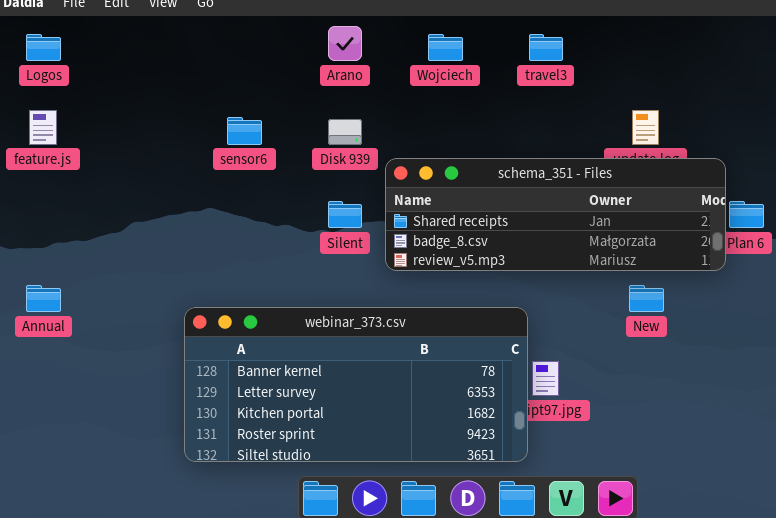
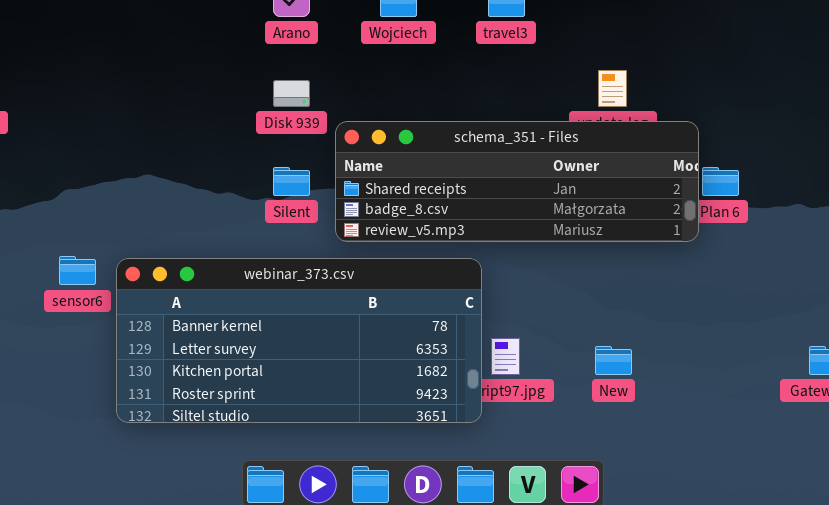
sensor6: [227,117,262,145] -> [59,256,96,285], moved
New: [629,285,664,312] -> [595,346,632,375], moved
webinar_373.csv: [184,307,528,462] -> [116,258,482,423], moved

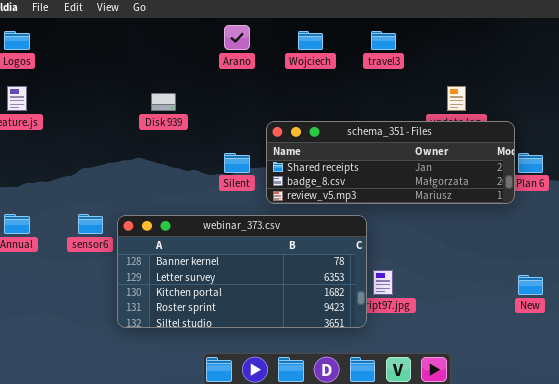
Disk 939: [273,80,310,107] -> [151,93,176,111], moved
New: [595,346,632,375] -> [518,275,543,295], moved

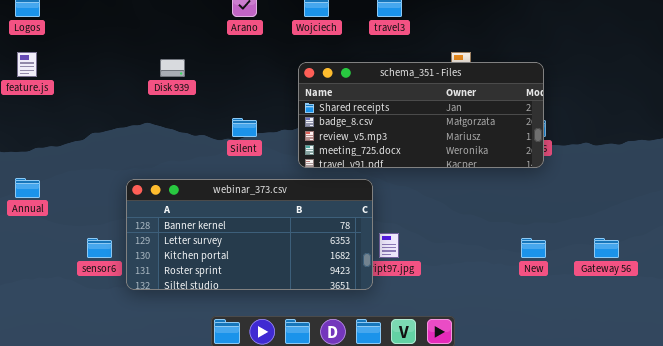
schema_351 - Files: [266,121,515,204] -> [298,62,544,168], moved, resized
sensor6: [78,214,103,234] -> [87,238,112,258], moved

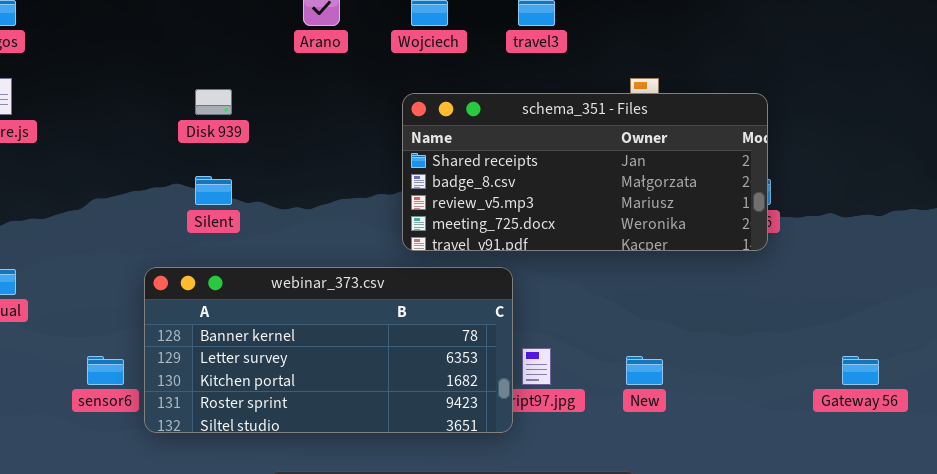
Silent: [232,118,257,137] -> [195,176,232,205], moved
New: [521,238,546,258] -> [626,356,663,385], moved

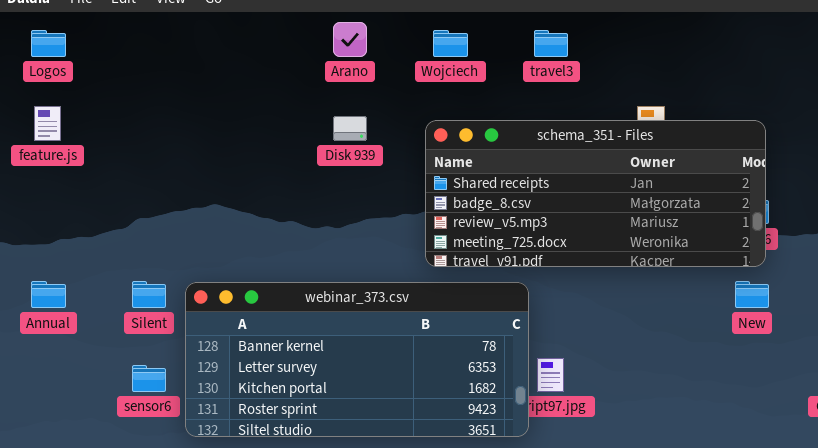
Disk 939: [195,89,232,115] -> [333,116,367,141], moved
Silent: [195,176,232,205] -> [132,281,166,308], moved
New: [626,356,663,385] -> [735,281,769,308], moved

